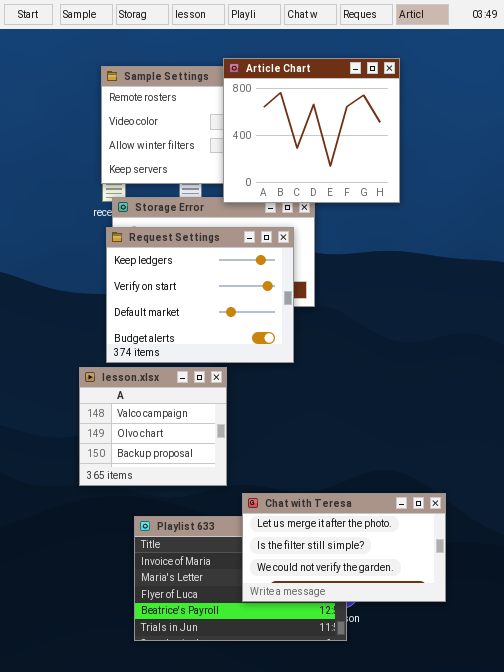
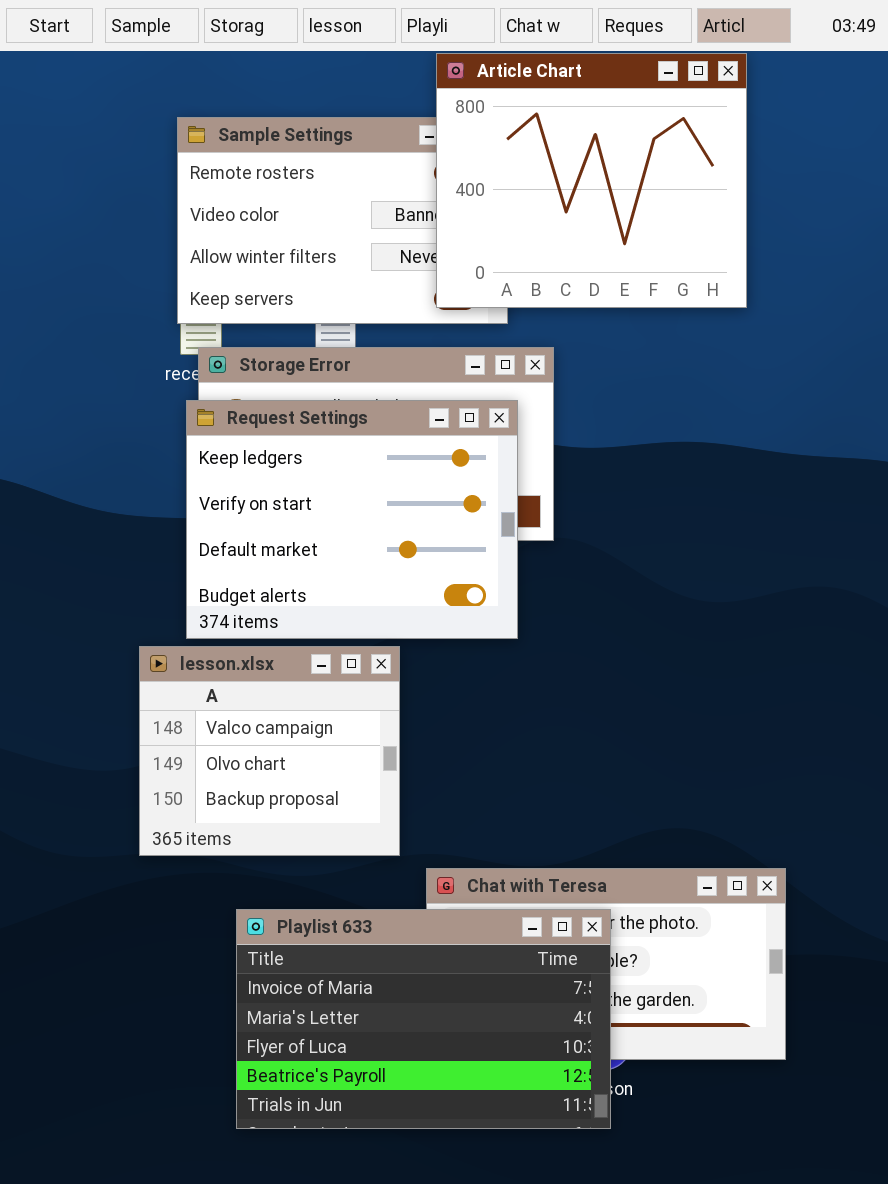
Article Chart: [223,58,400,203] -> [436,53,747,308], moved
Playlist 633: [134,516,347,641] -> [236,909,611,1129], raised

